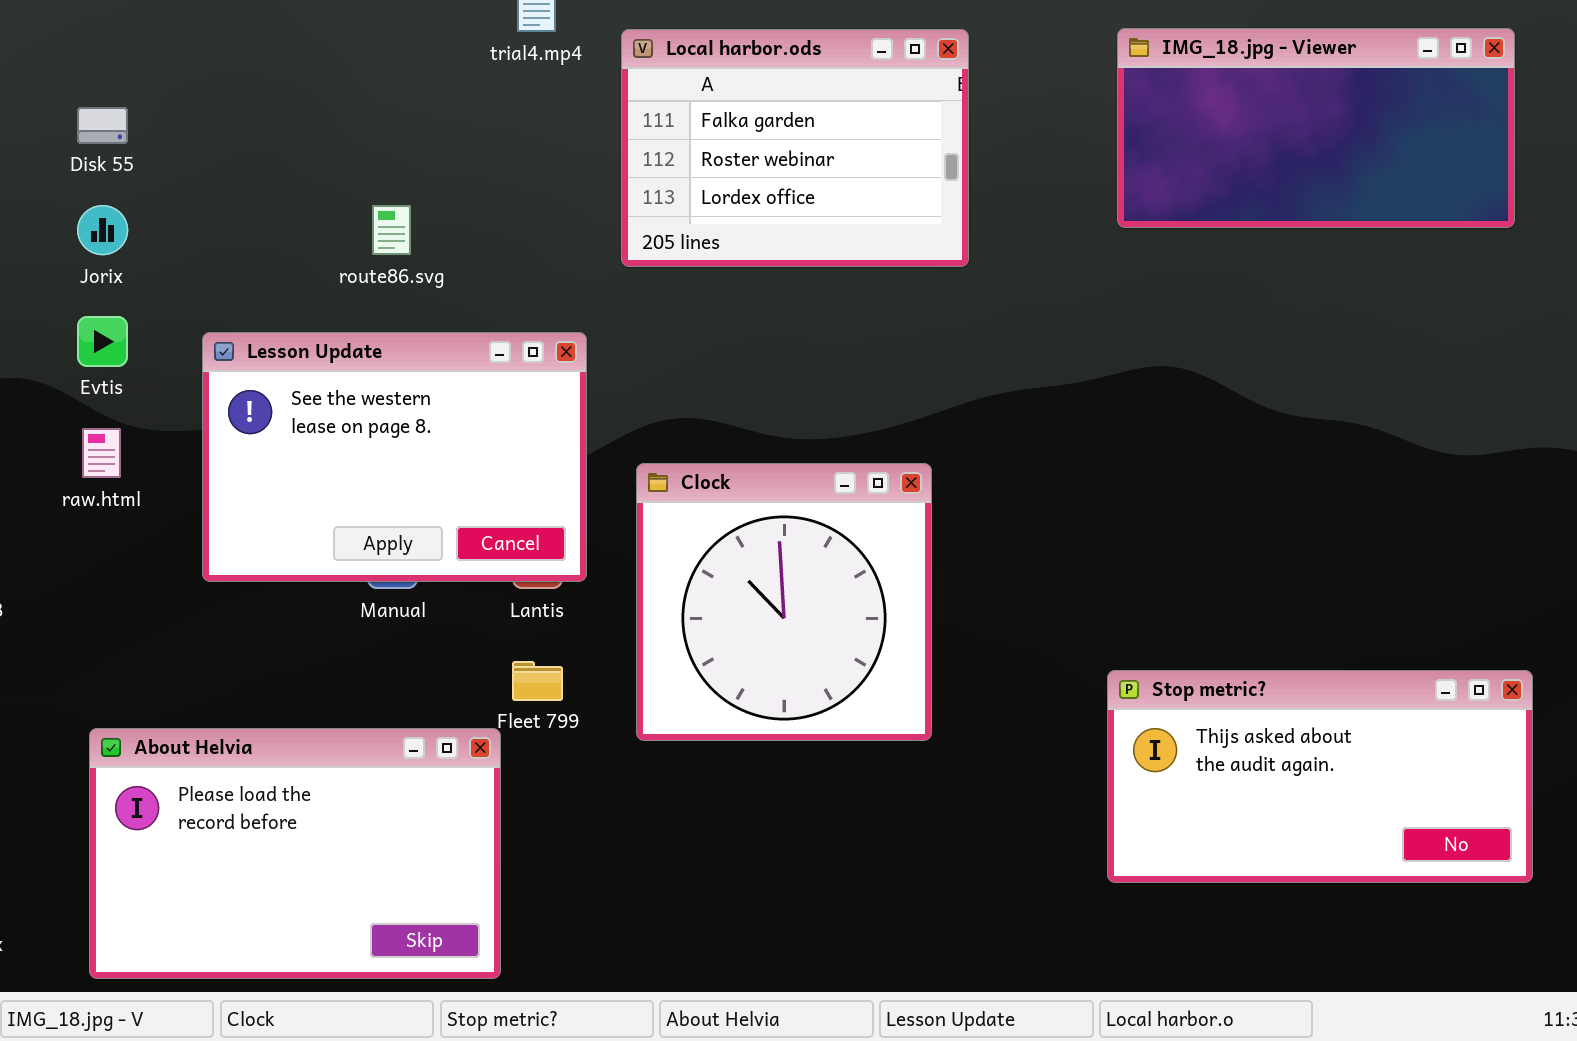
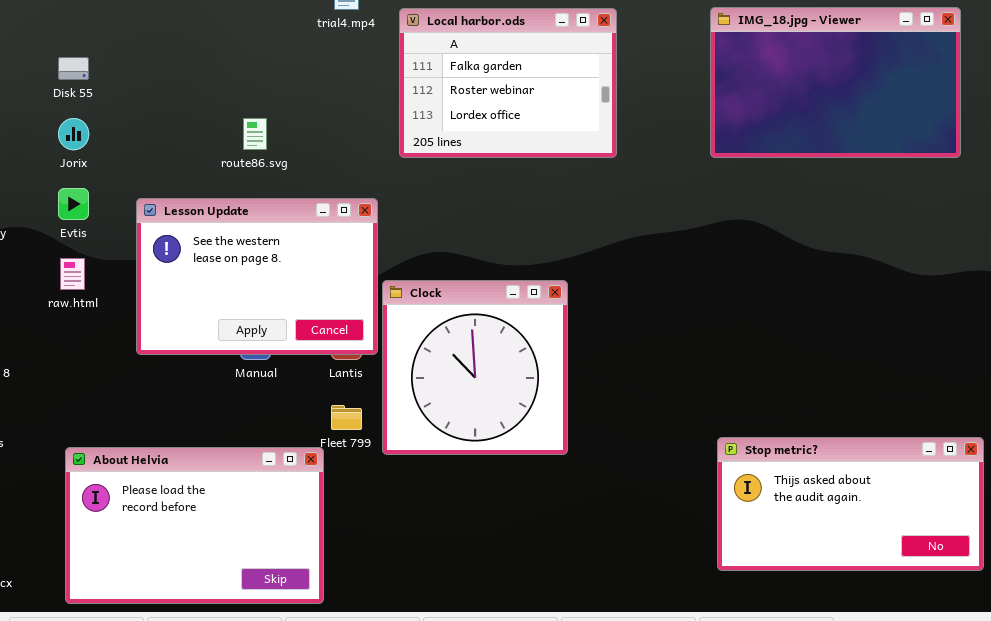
IMG_18.jpg - Viewer: [1117,28,1515,228] -> [710,7,961,158], resized
Clock: [636,463,932,741] -> [382,280,568,455], moved
Stop metric?: [1107,670,1533,883] -> [717,437,984,571], moved

